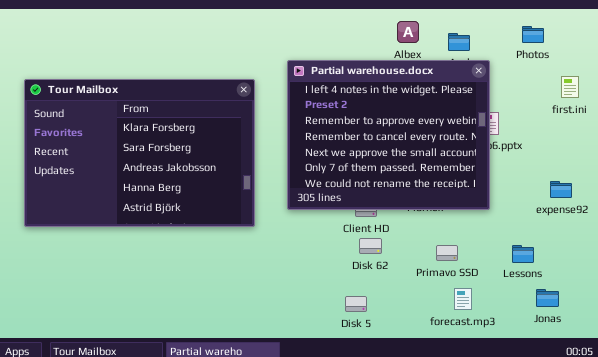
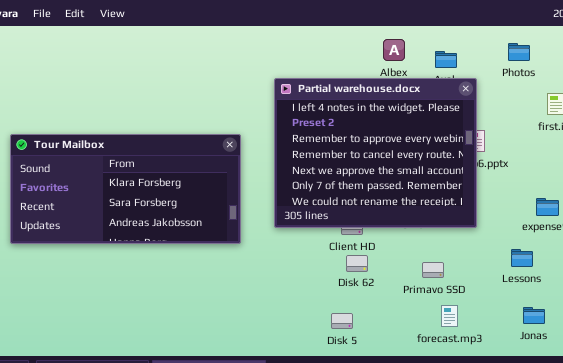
Tour Mailbox: [24,79,255,227] -> [10,134,241,244], resized
Lessons: [512,245,534,263] -> [511,249,533,267], moved

